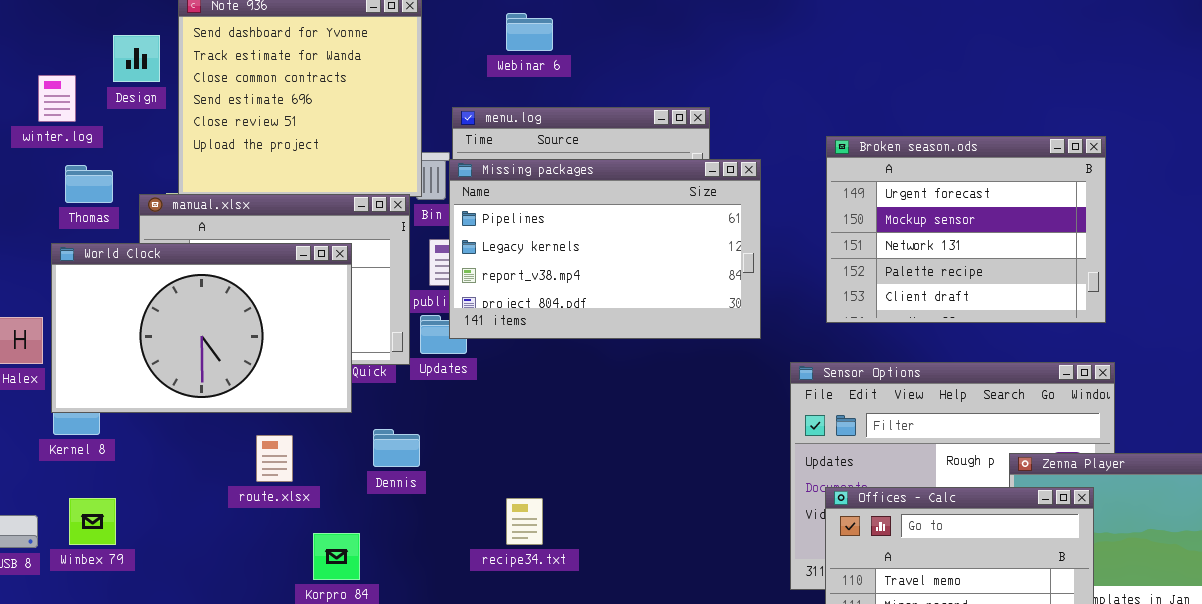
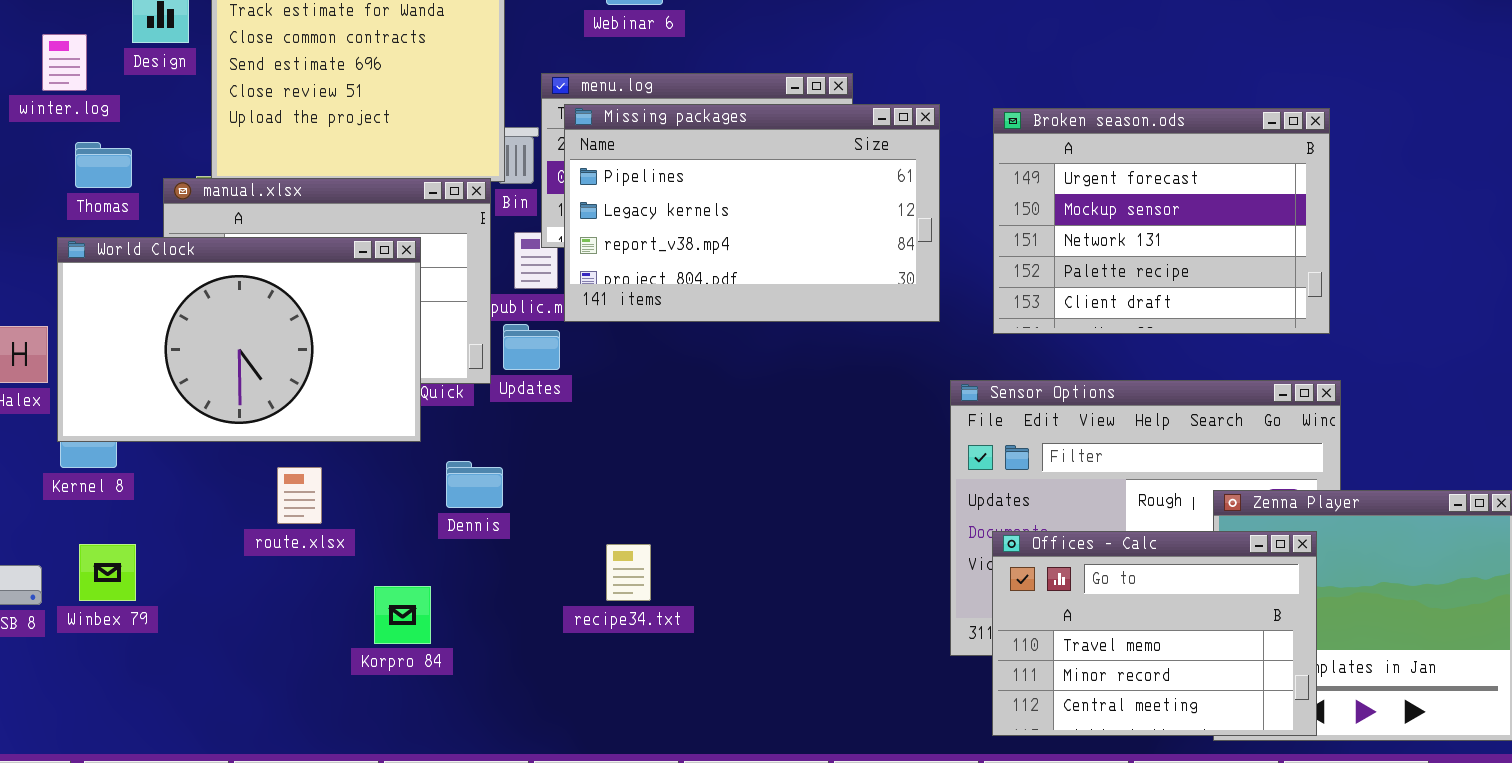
Missing packages: [449,159,761,339] -> [564,104,940,322], moved
route.xlsx: [256,435,293,482] -> [277,467,322,524], moved

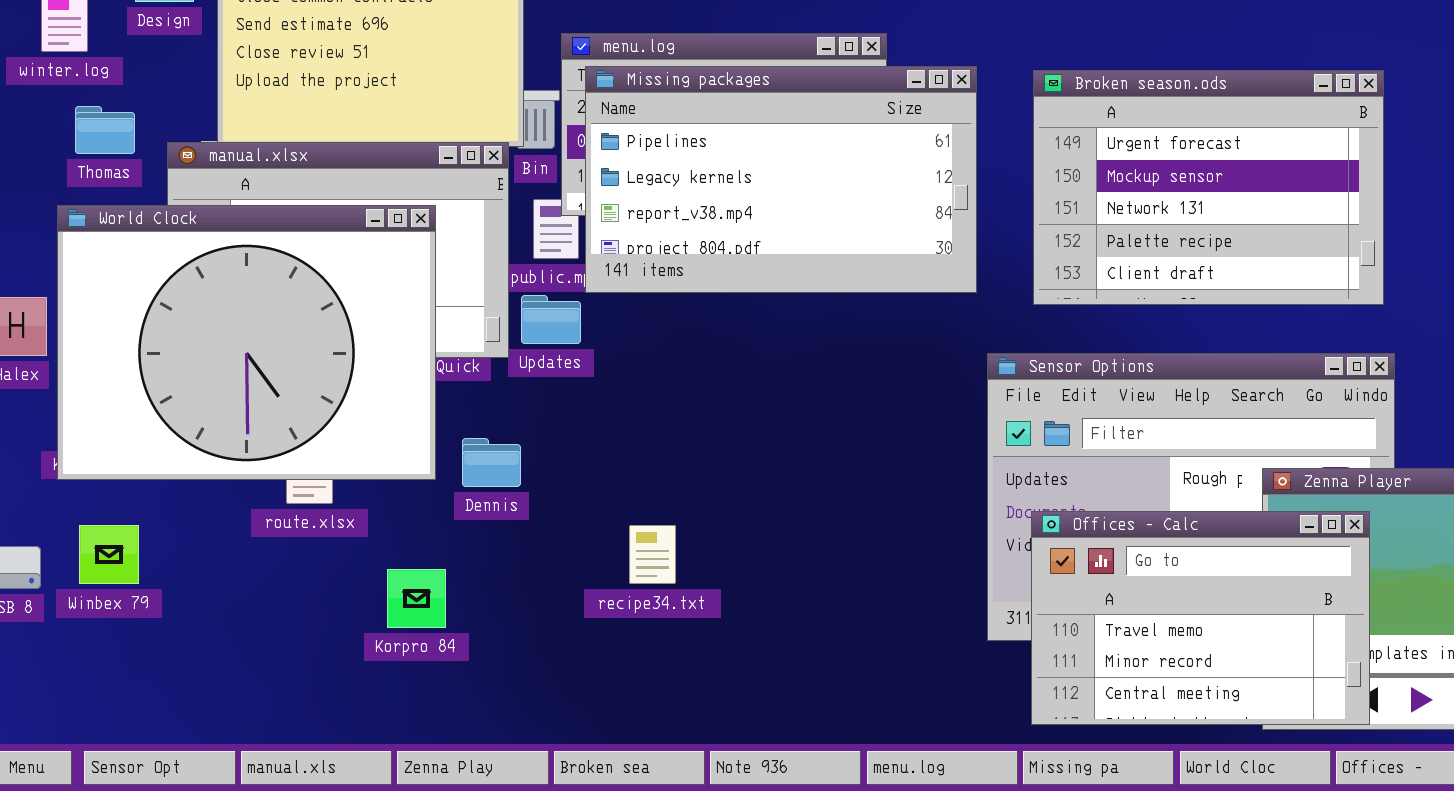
World Clock: [57,237,421,442] -> [57,205,436,480], resized

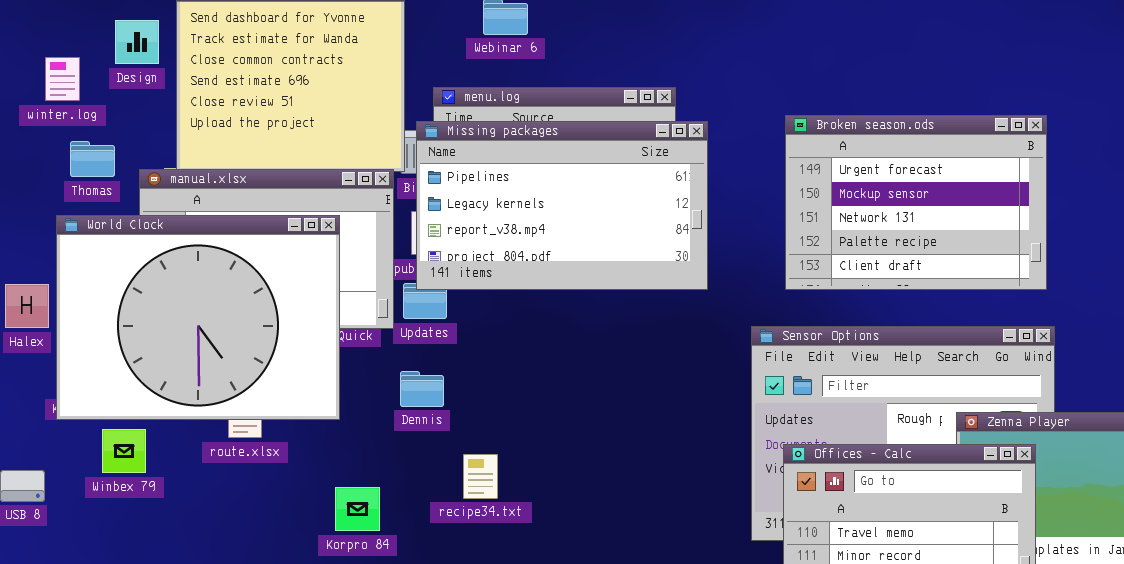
Missing packages: [585,66,977,293] -> [416,121,708,290], moved
Dennis: [462,438,521,487] -> [400,371,444,407], moved
Winbex 79: [79,525,139,584] -> [102,429,146,473], moved
recipe34.txt: [629,525,676,584] -> [463,454,498,499], moved
Korpro 84: [387,569,446,628] -> [335,487,380,531], moved

